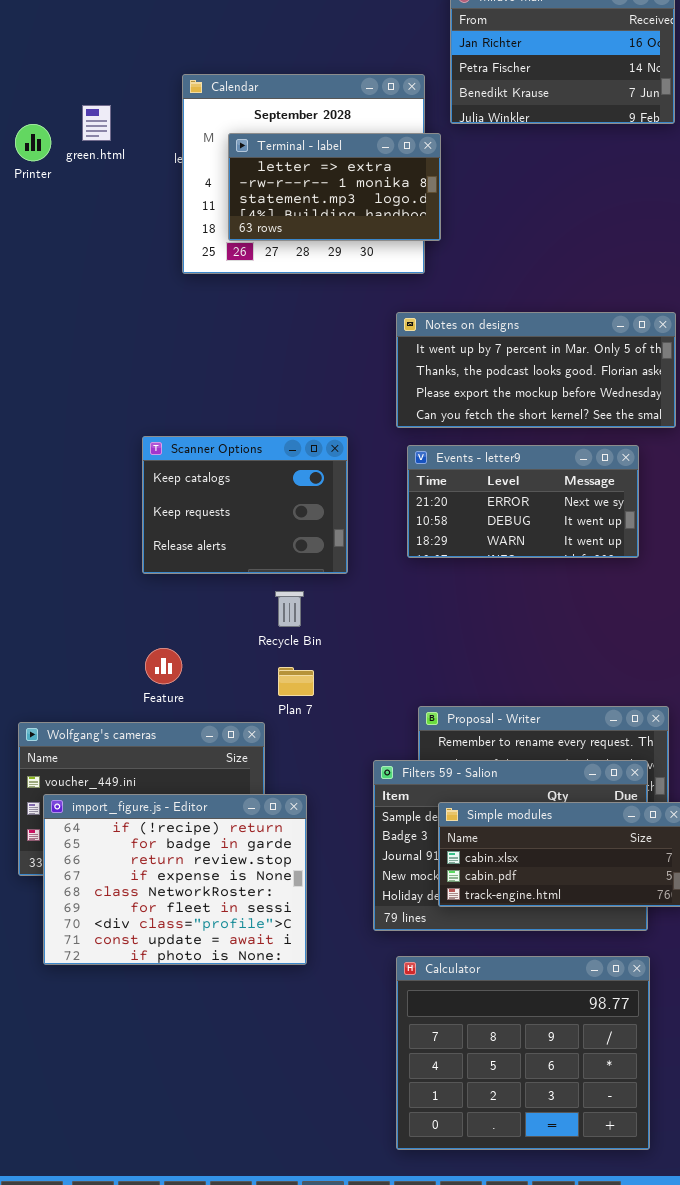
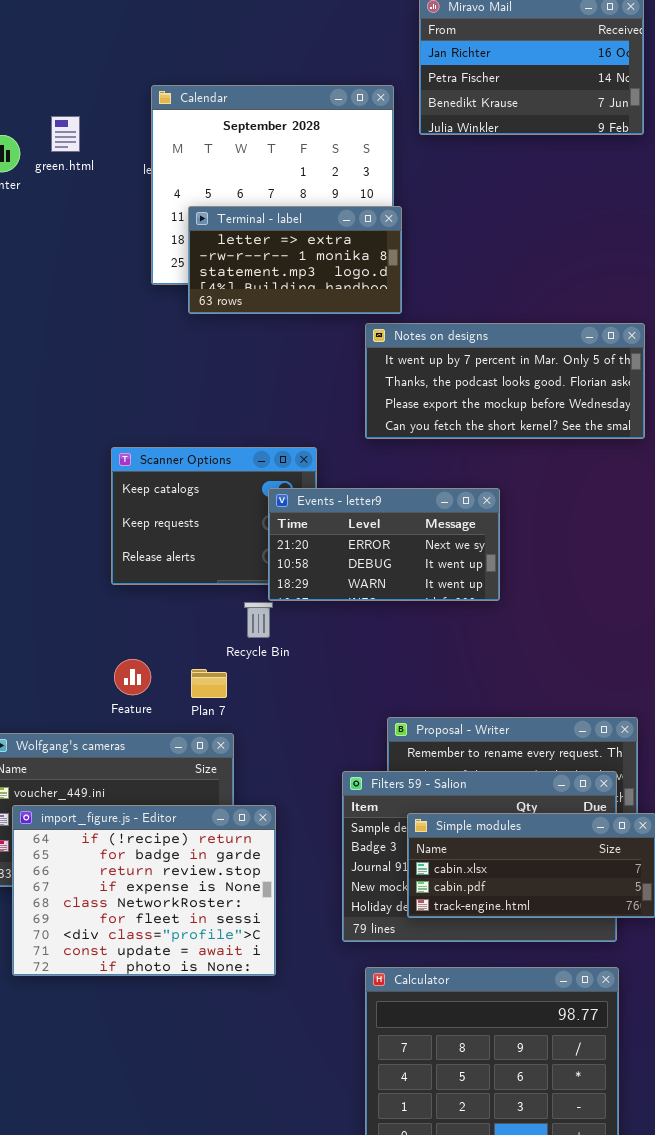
Terminal - label: [228,133,441,241] -> [188,206,402,314], moved
Events - letter9: [407,445,639,558] -> [268,488,500,601], moved
Plan 7: [278,667,314,696] -> [191,669,227,698], moved

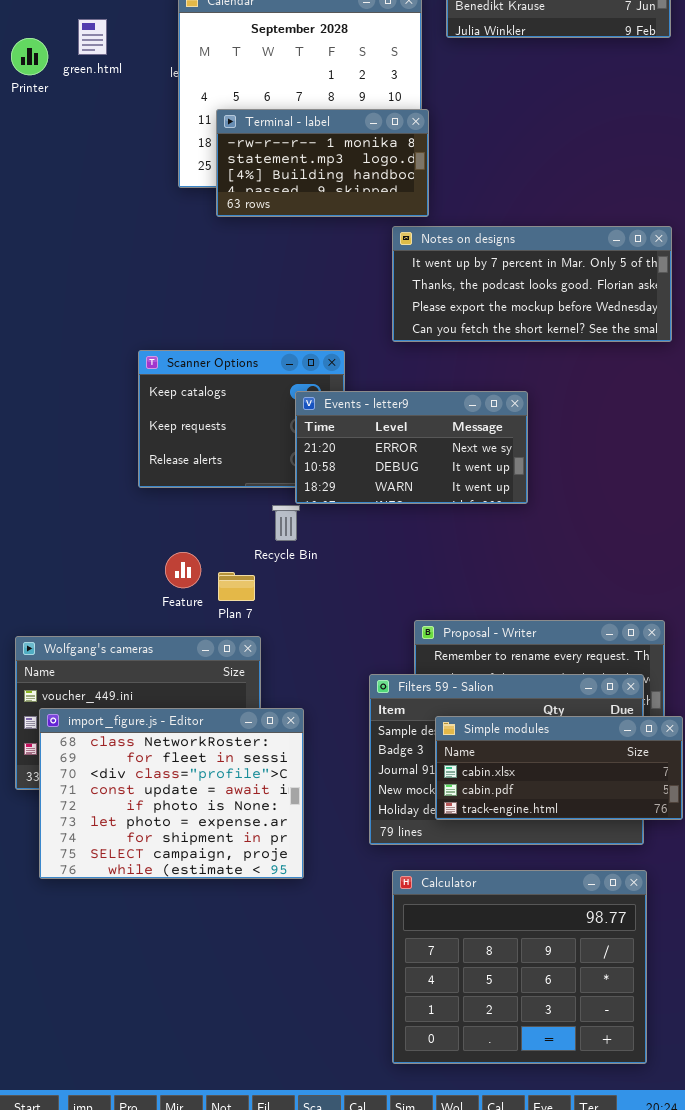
Terminal - label: [188,206,402,314] -> [216,109,429,217], scrolled down 1 row
Feature: [114,659,151,695] -> [165,552,201,588], moved
import_figure.js - Editor: [12,805,276,976] -> [39,708,304,879], scrolled down 4 rows

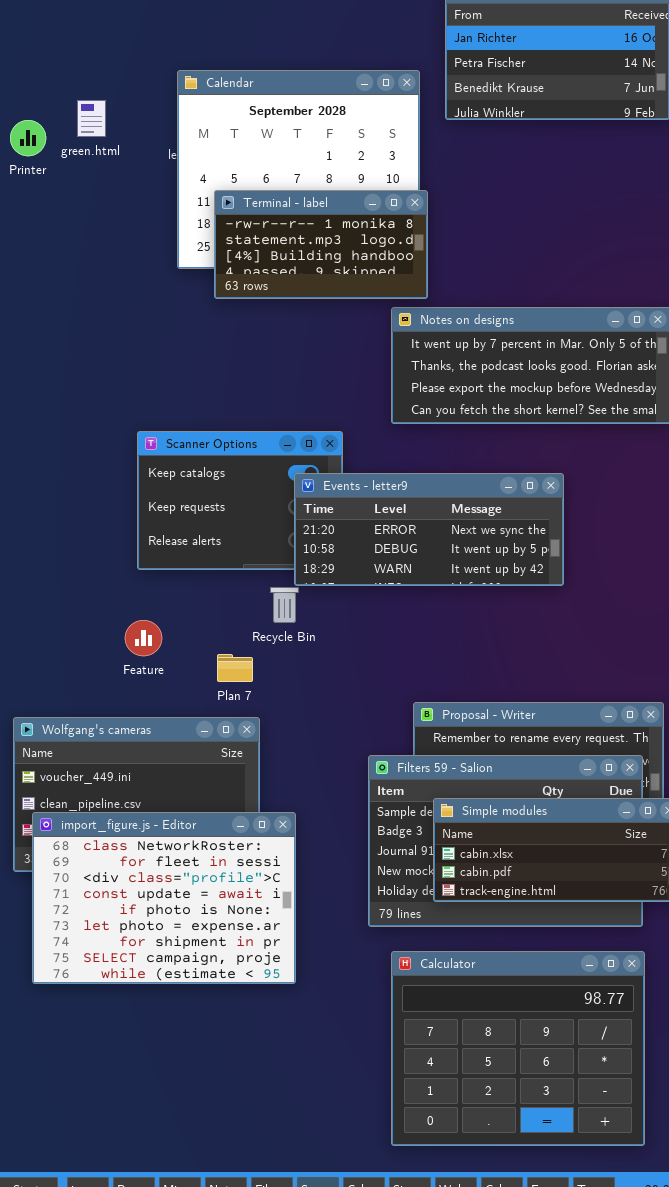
Events - letter9: [295,391,528,504] -> [294,473,564,586], resized
Feature: [165,552,201,588] -> [125,620,162,656], moved
import_figure.js - Editor: [39,708,304,879] -> [32,812,296,984], moved

